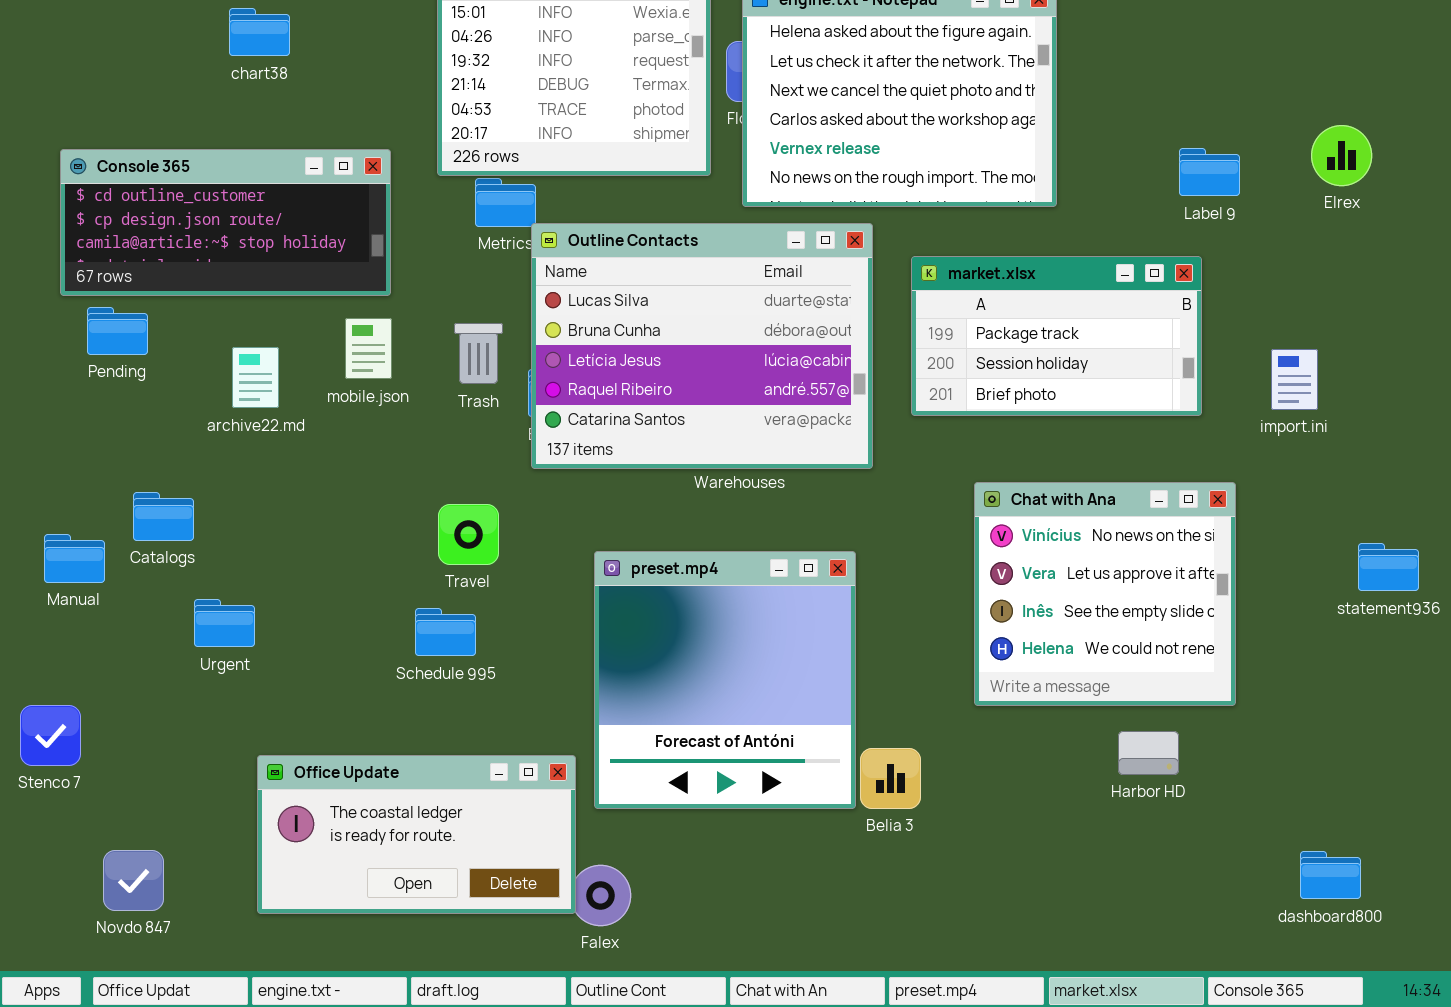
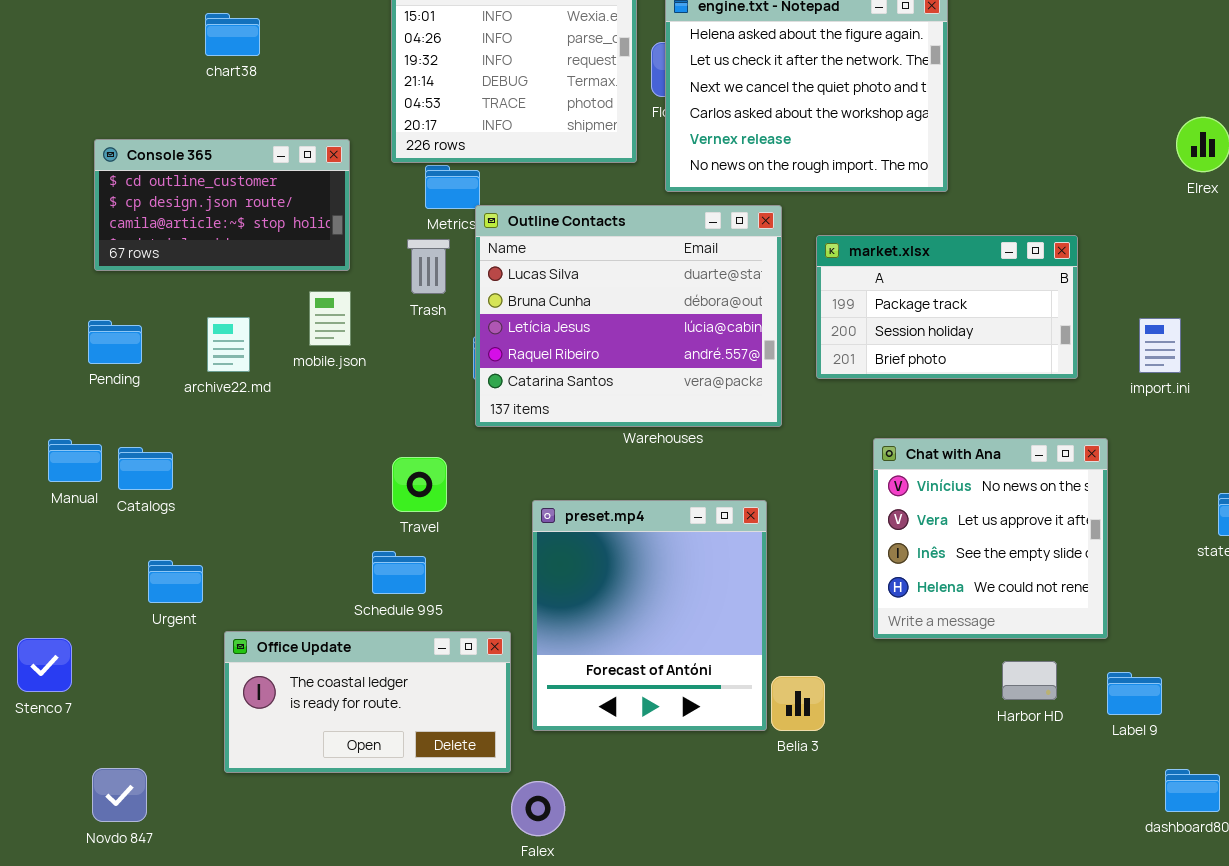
Label 9: [1179,148,1240,196] -> [1107,672,1162,715], moved
Console 365: [60,149,391,296] -> [94,139,350,271], resized
Pending: [87,307,148,355] -> [88,320,142,364], moved
Trash: [454,323,503,384] -> [407,239,450,294], moved
Manual: [44,534,105,583] -> [48,439,102,482], moved
Urgent: [194,599,255,647] -> [148,560,203,603], moved
Office Update: [257,755,576,914] -> [224,631,511,773], moved

